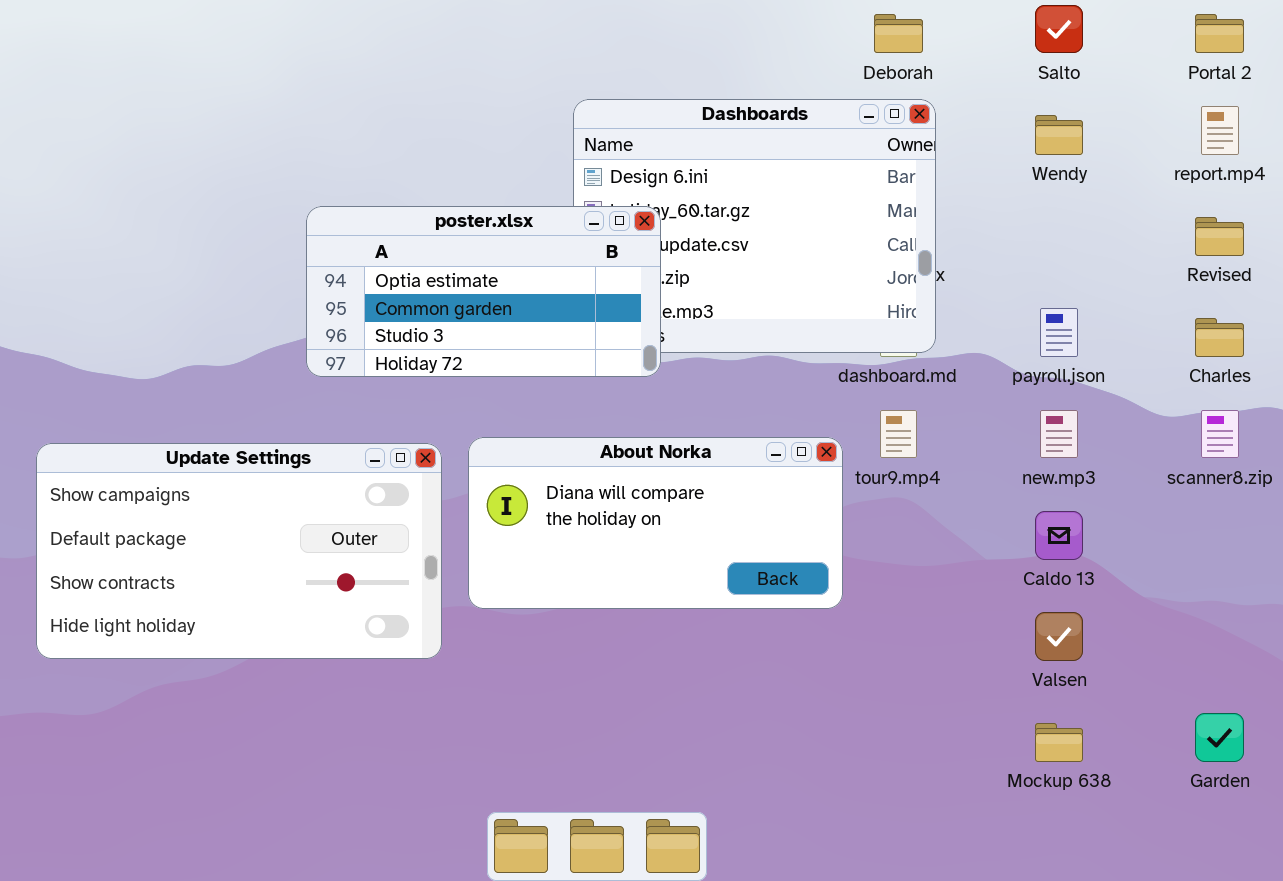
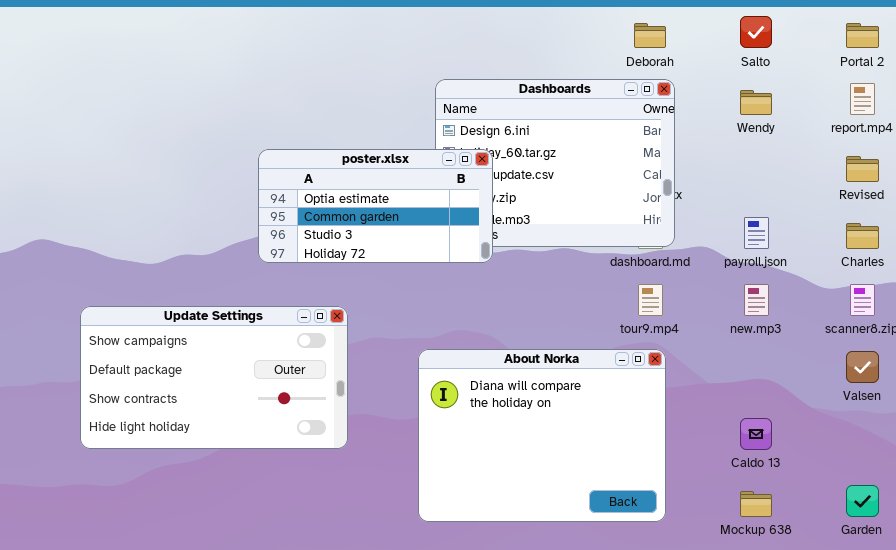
About Norka: [468,437,843,609] -> [418,349,666,522], moved, resized
Caldo 13: [1035,511,1083,560] -> [740,418,772,450], moved
Valsen: [1035,612,1083,661] -> [846,351,879,383], moved

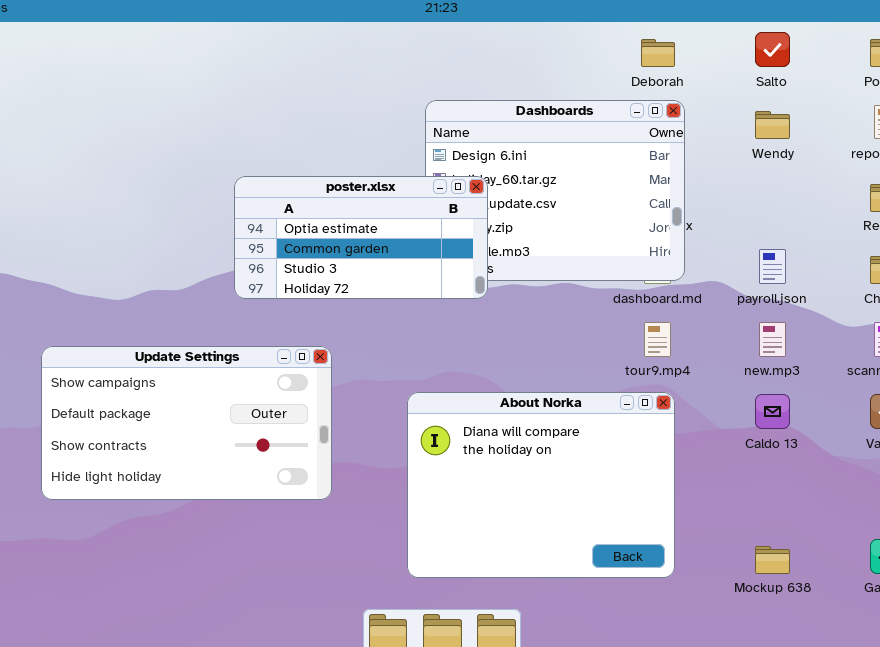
Caldo 13: [740,418,772,450] -> [755,394,790,429], moved

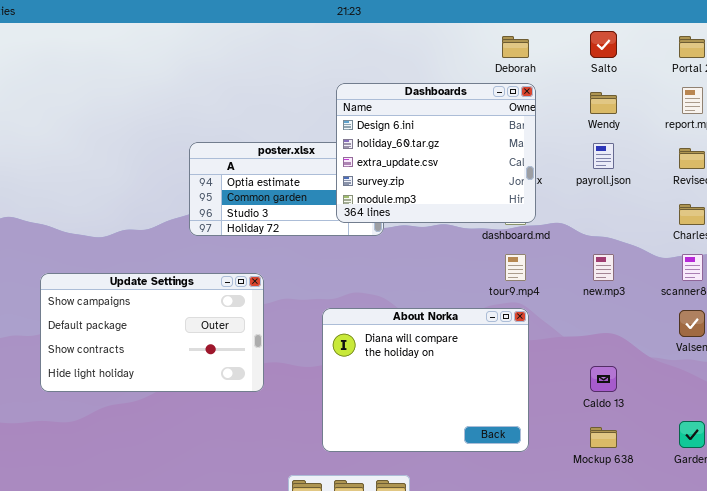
Dashboards: [425,100,685,281] -> [336,83,536,223], raised
payroll.json: [759,249,786,284] -> [593,143,614,169], moved
Caldo 13: [755,394,790,429] -> [590,366,617,392], moved

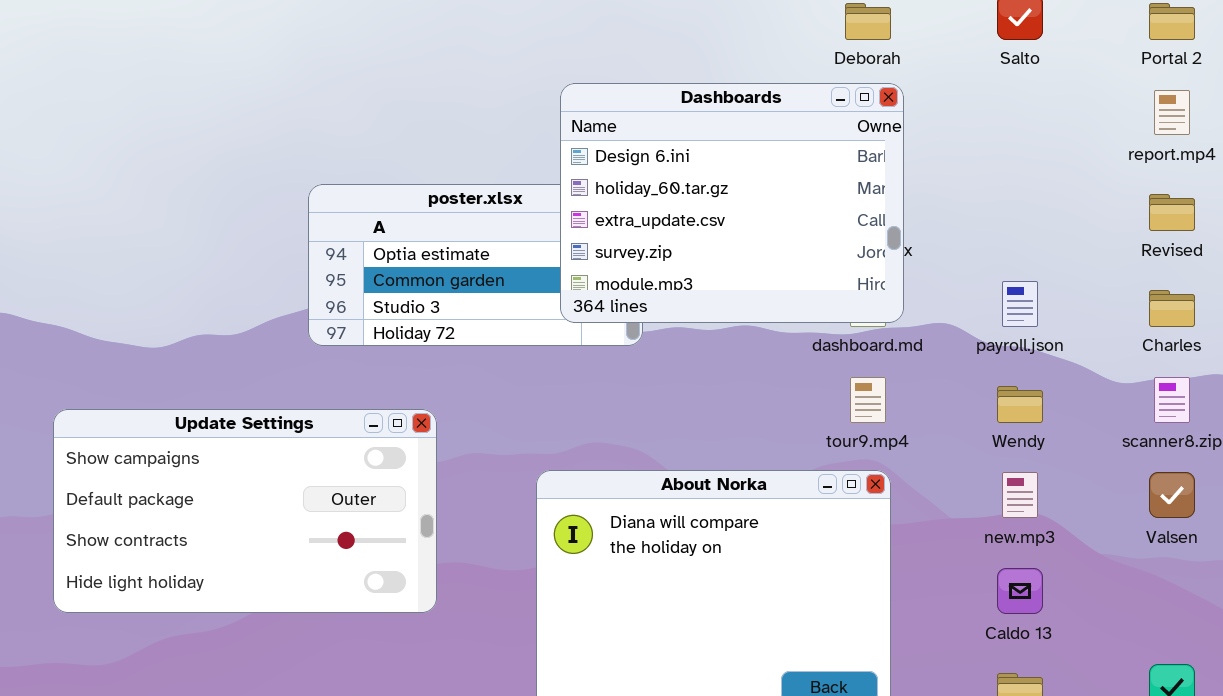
Wendy: [590,92,617,114] -> [997,386,1043,423], moved
payroll.json: [593,143,614,169] -> [1002,281,1038,327], moved
new.mp3: [593,254,614,281] -> [1002,472,1038,518], moved

